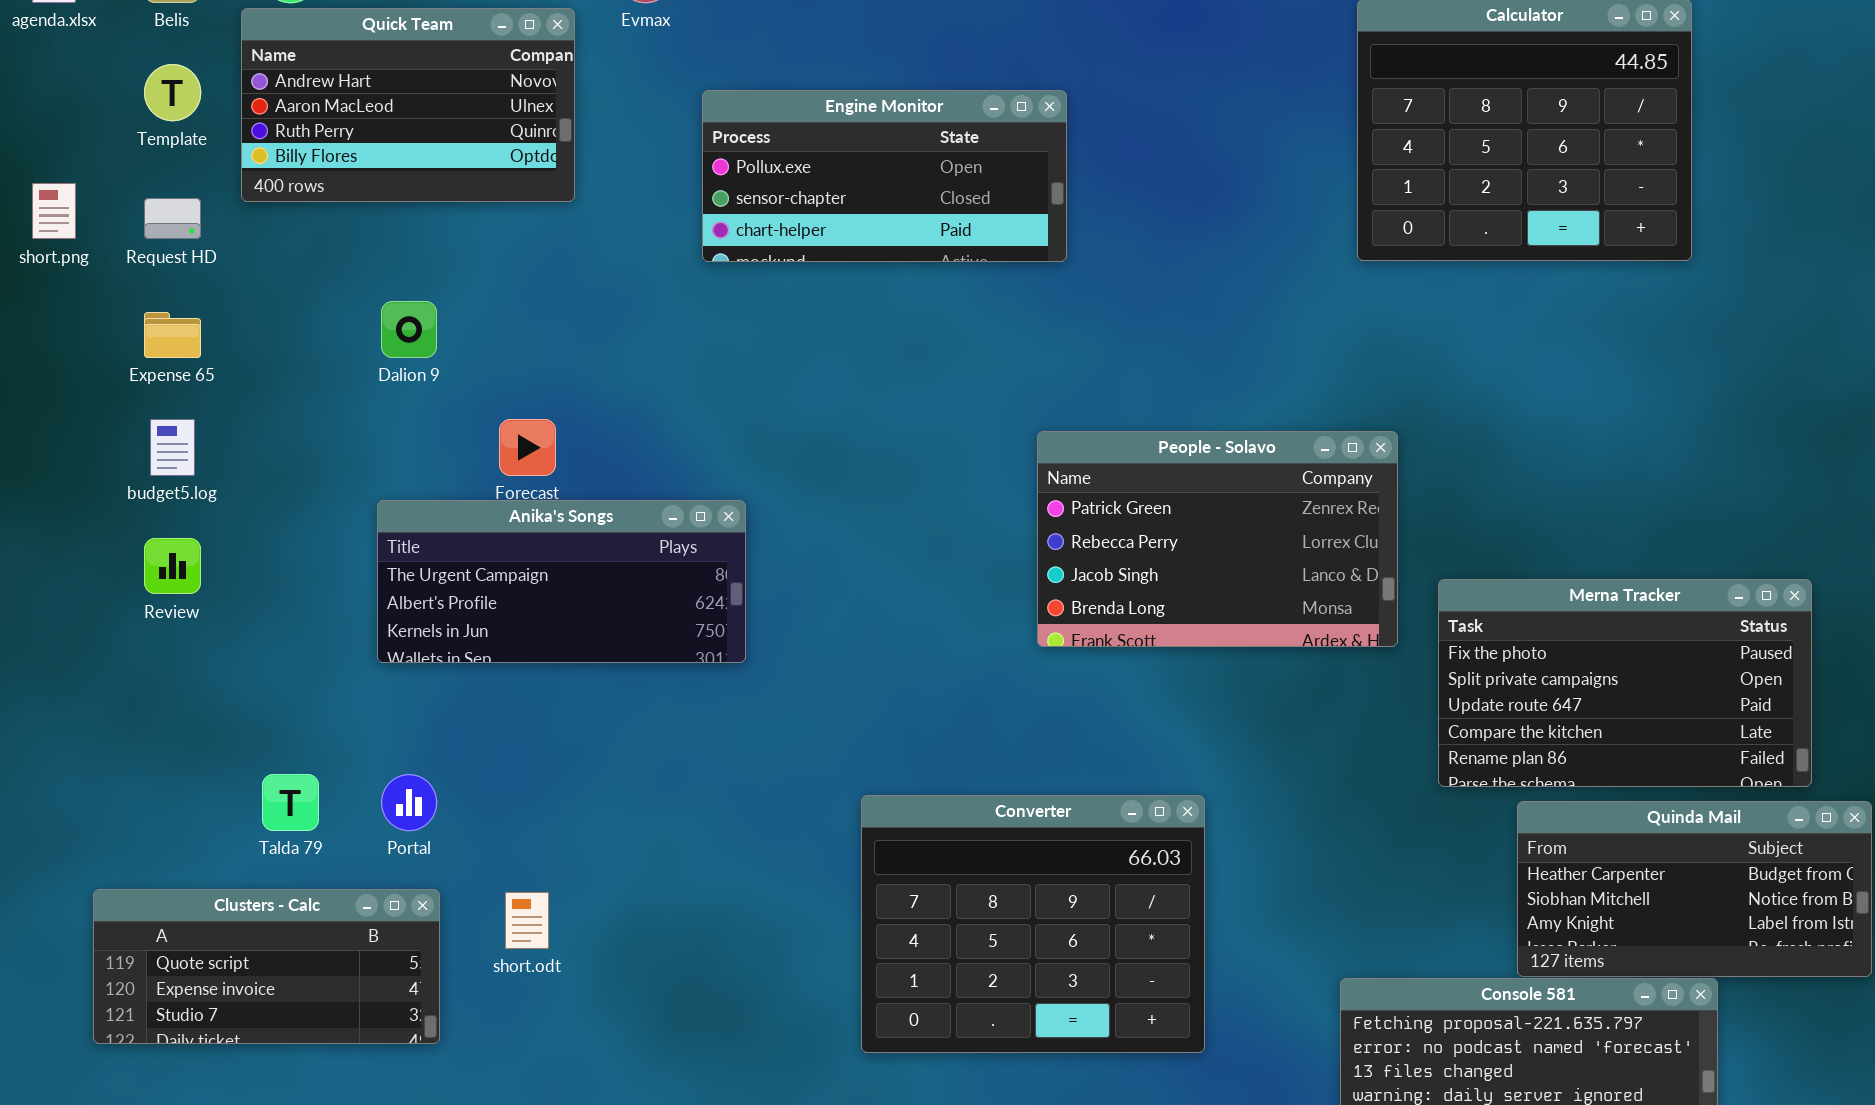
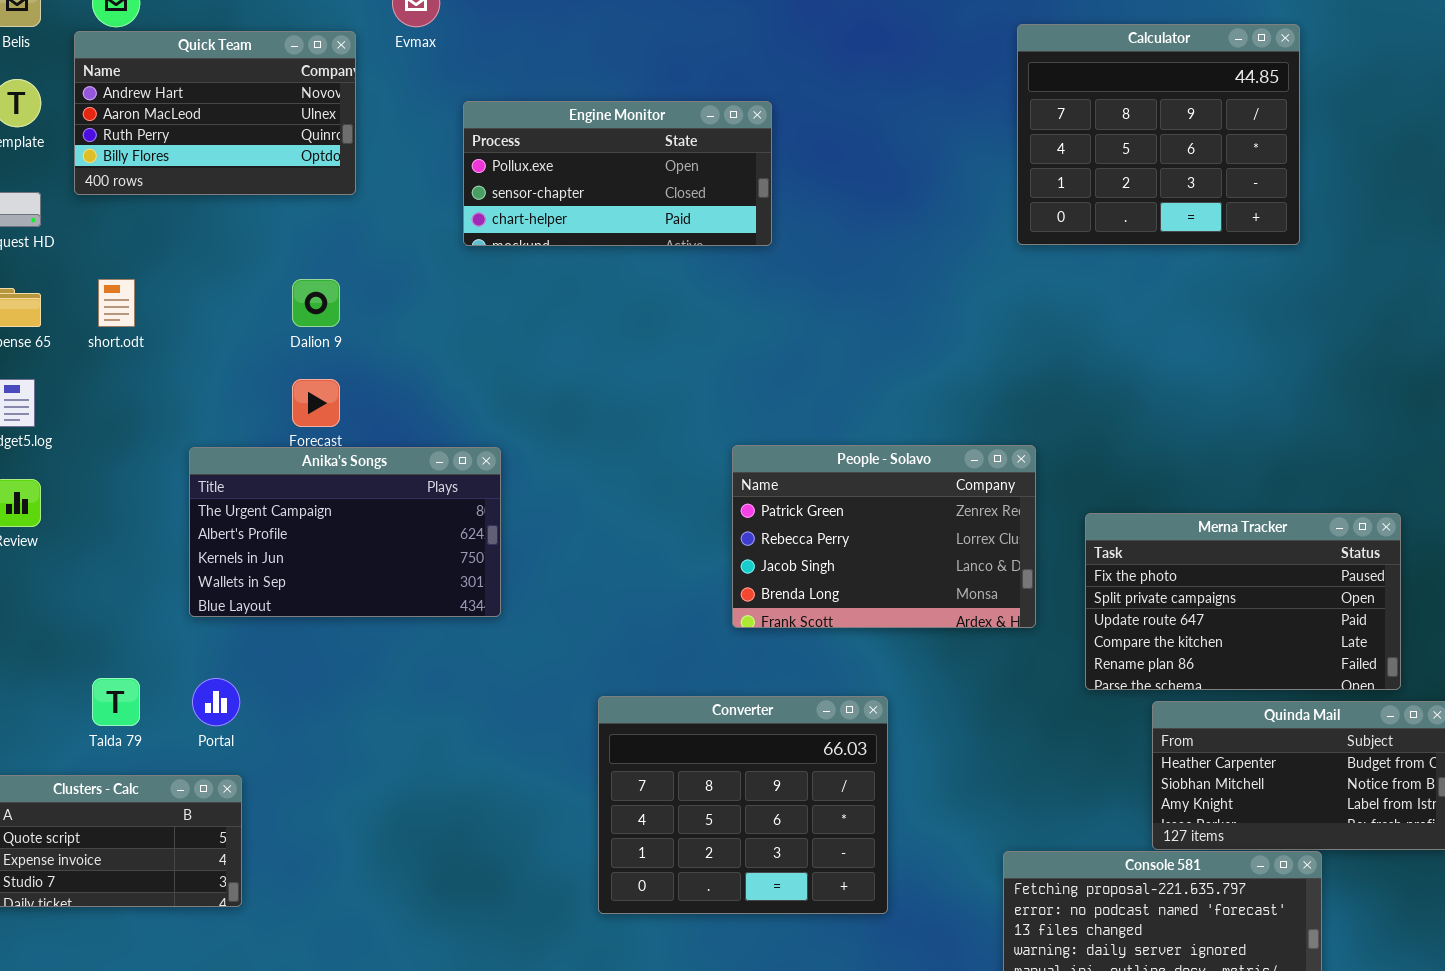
Dalion 9: [381,301,437,358] -> [292,279,340,327], moved
People - Solavo: [1037,431,1398,647] -> [732,445,1036,628], moved
Anika's Songs: [377,500,746,663] -> [189,447,501,617], resized
short.odt: [505,892,549,949] -> [98,279,135,327], moved

